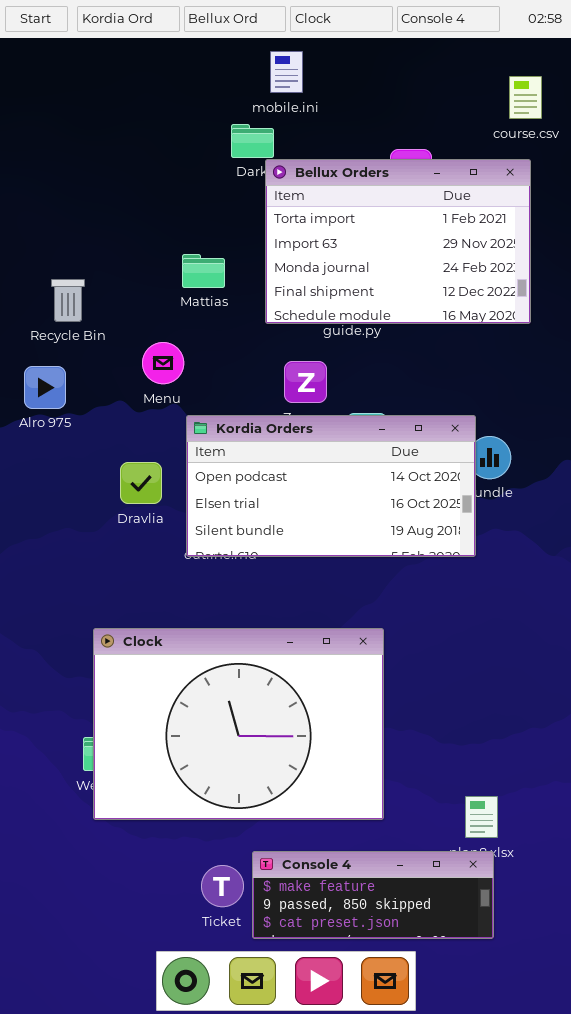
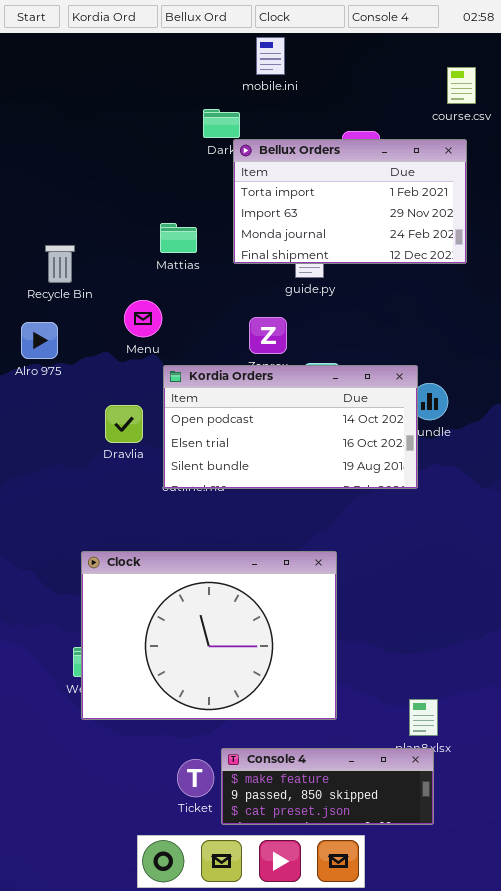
mobile.ini: [270,51,303,93] -> [256,37,285,75], moved
Bellux Orders: [265,159,531,324] -> [233,139,467,264], resized

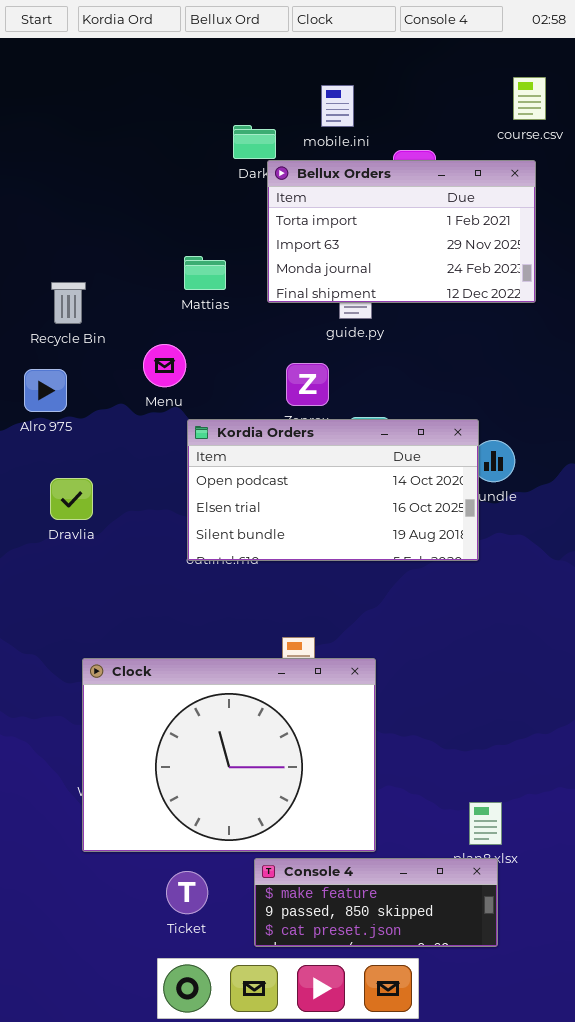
mobile.ini: [256,37,285,75] -> [321,85,354,127], moved
Dravlia: [105,405,143,443] -> [50,478,93,520], moved
Clock: [81,551,337,720] -> [82,658,376,852], moved
Ticket: [177,759,214,797] -> [166,871,208,914], moved

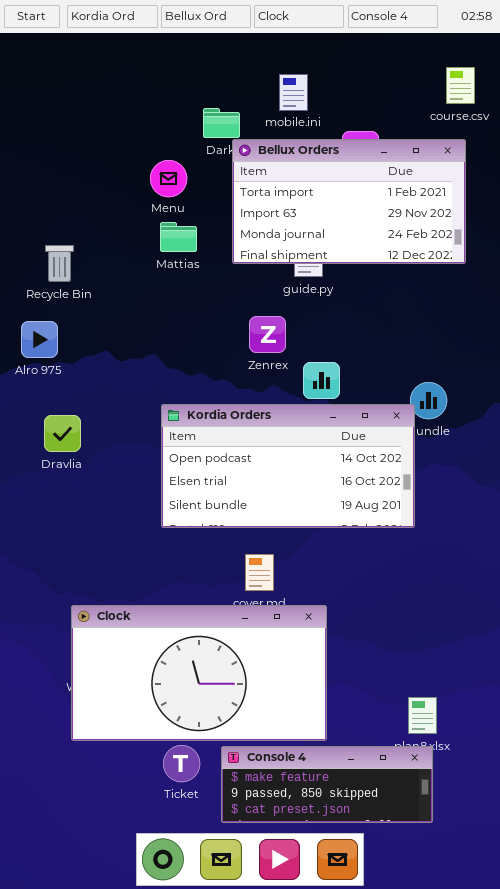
Menu: [143,344,186,387] -> [150,160,187,197], moved
Kordia Orders: [187,419,479,561] -> [161,404,415,528], moved
Clock: [82,658,376,852] -> [71,605,327,741], resized
Ticket: [166,871,208,914] -> [163,745,200,782], moved

